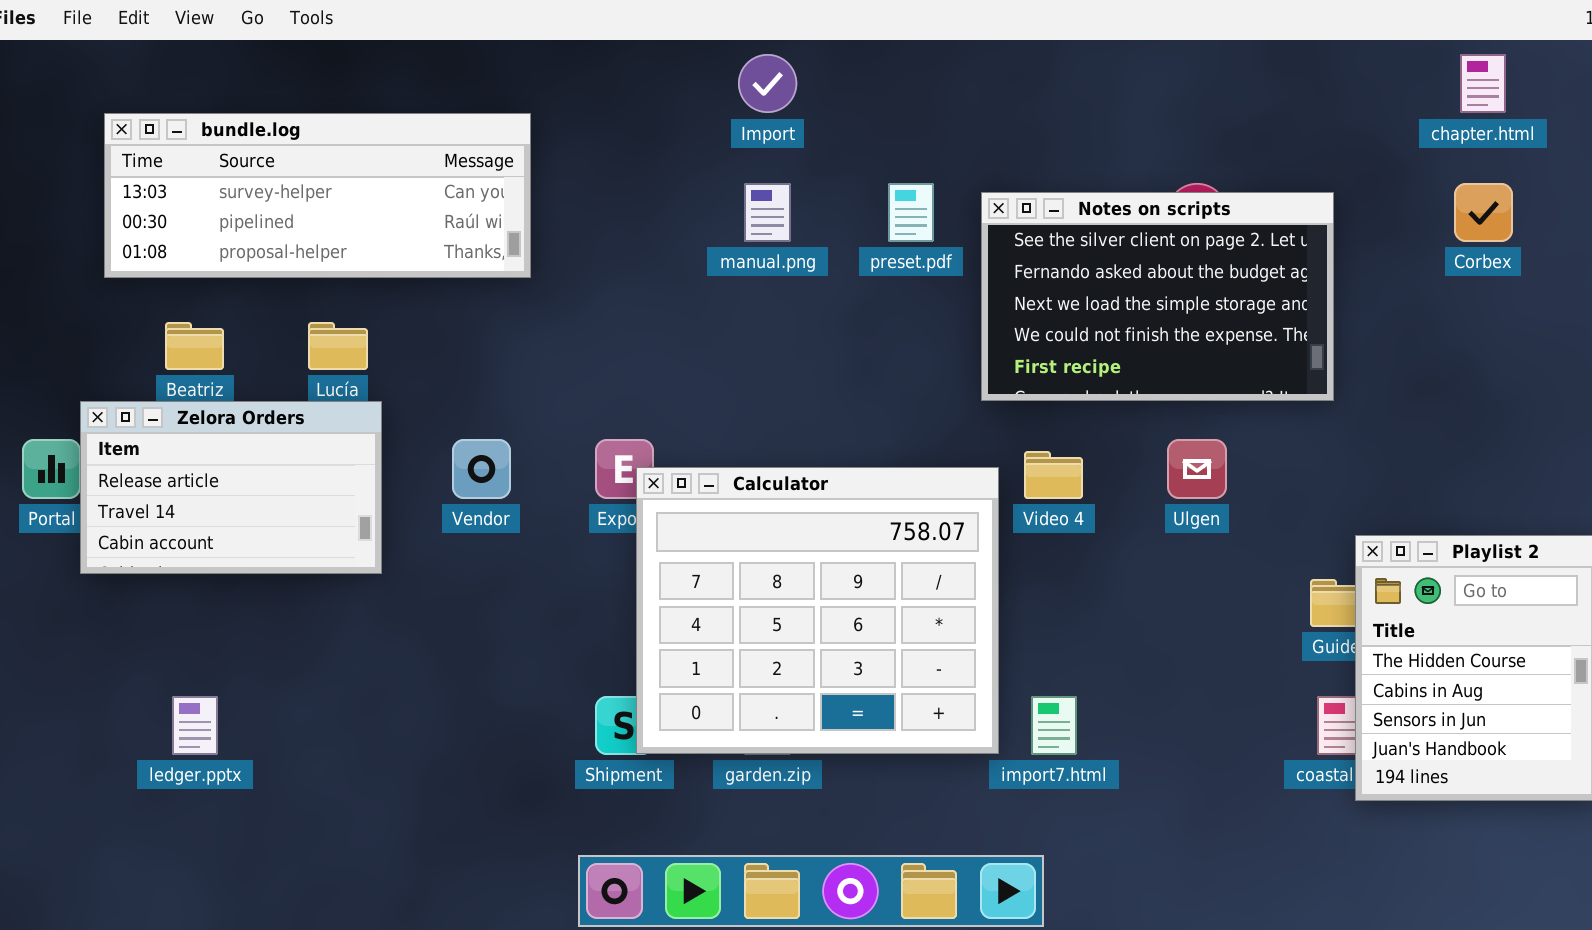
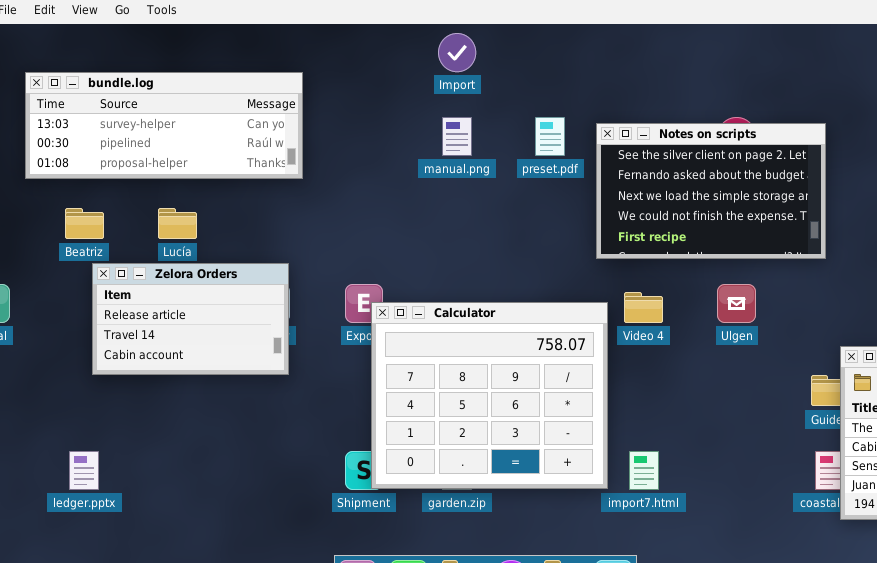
Zelora Orders: [80,401,382,574] -> [92,263,289,375], moved

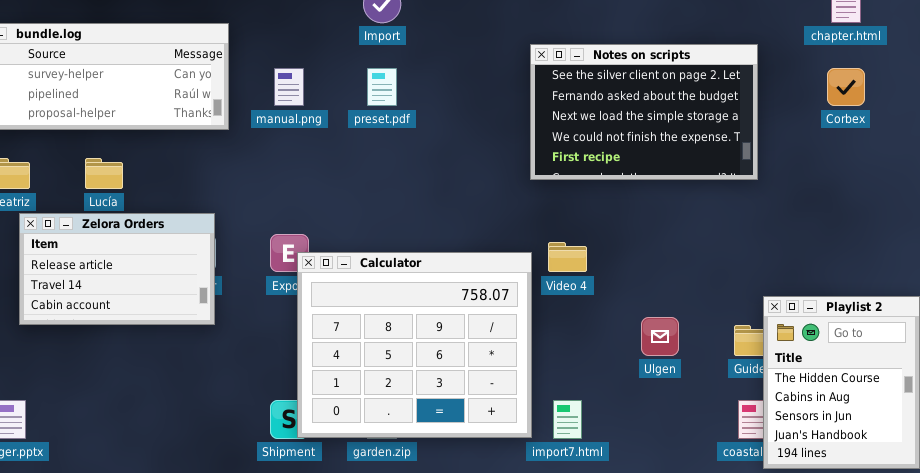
manual.png: [442,117,472,156] -> [274,68,304,106], moved
preset.pdf: [535,117,565,156] -> [367,68,397,106], moved
Notes on scripts: [596,123,826,259] -> [530,44,758,180], moved
Ulgen: [717,284,756,323] -> [641,317,679,356], moved

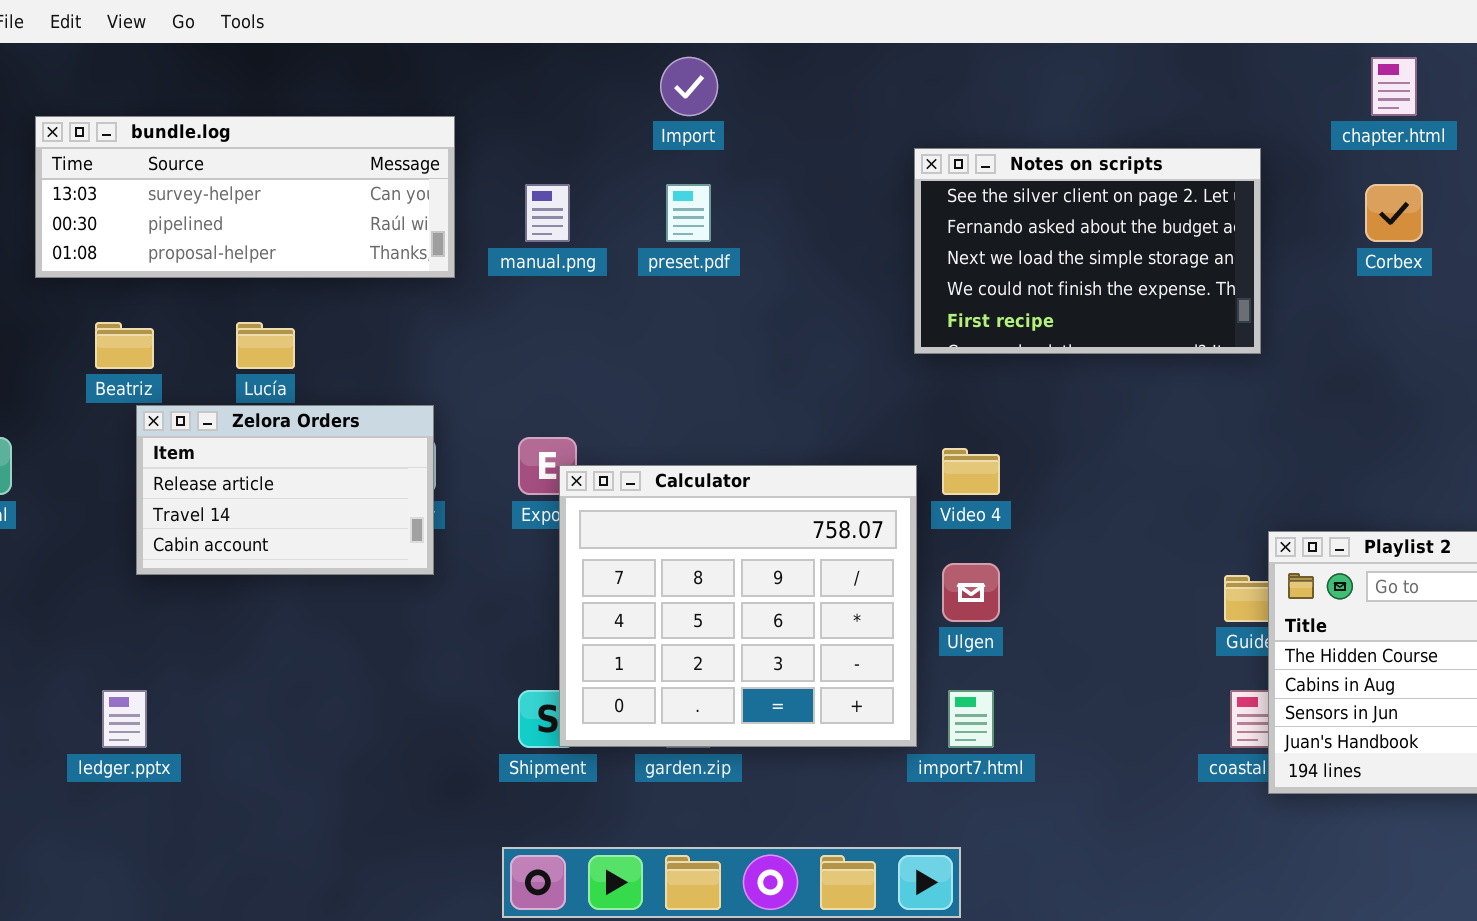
Ulgen: [641,317,679,356] -> [942,563,1000,622], moved

